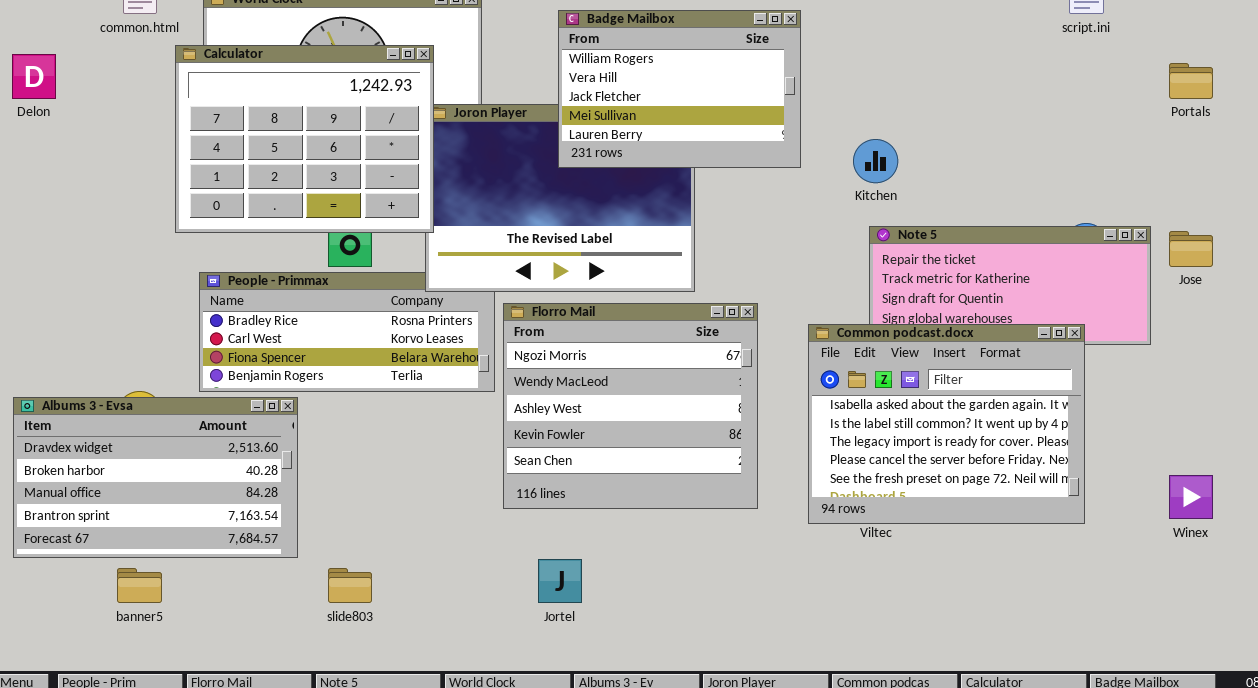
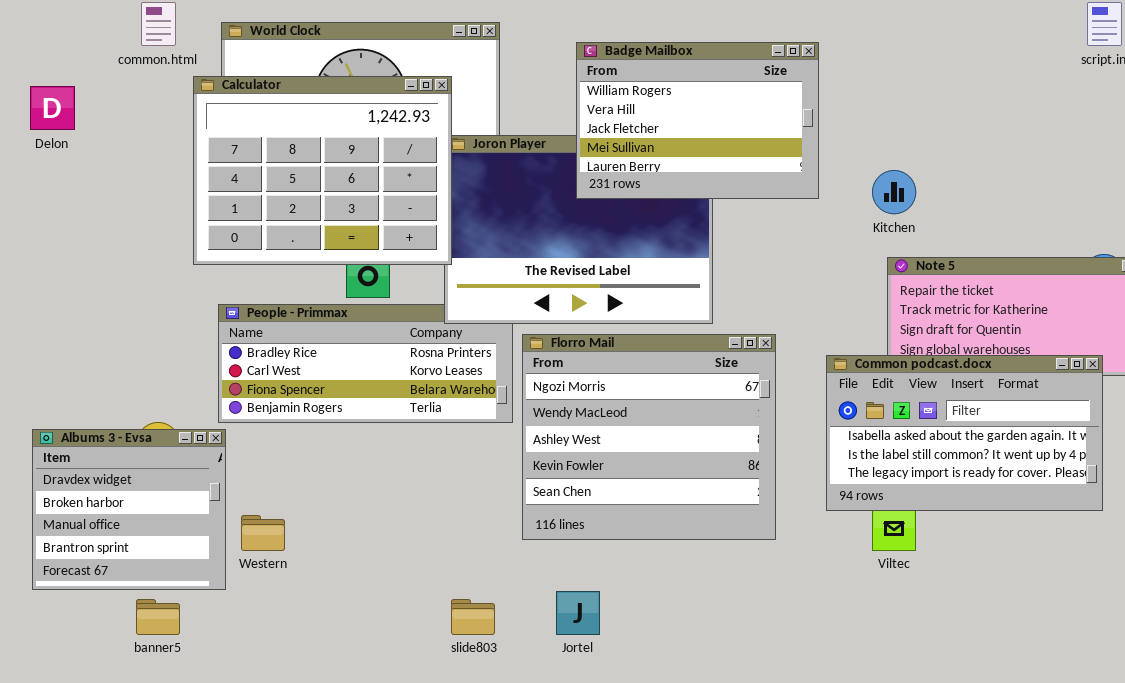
Common podcast.docx: [808,324,1085,524] -> [826,355,1103,511], resized
Albums 3 - Evsa: [13,397,298,558] -> [32,429,226,590], resized
slide803: [328,568,372,603] -> [451,599,495,635], moved

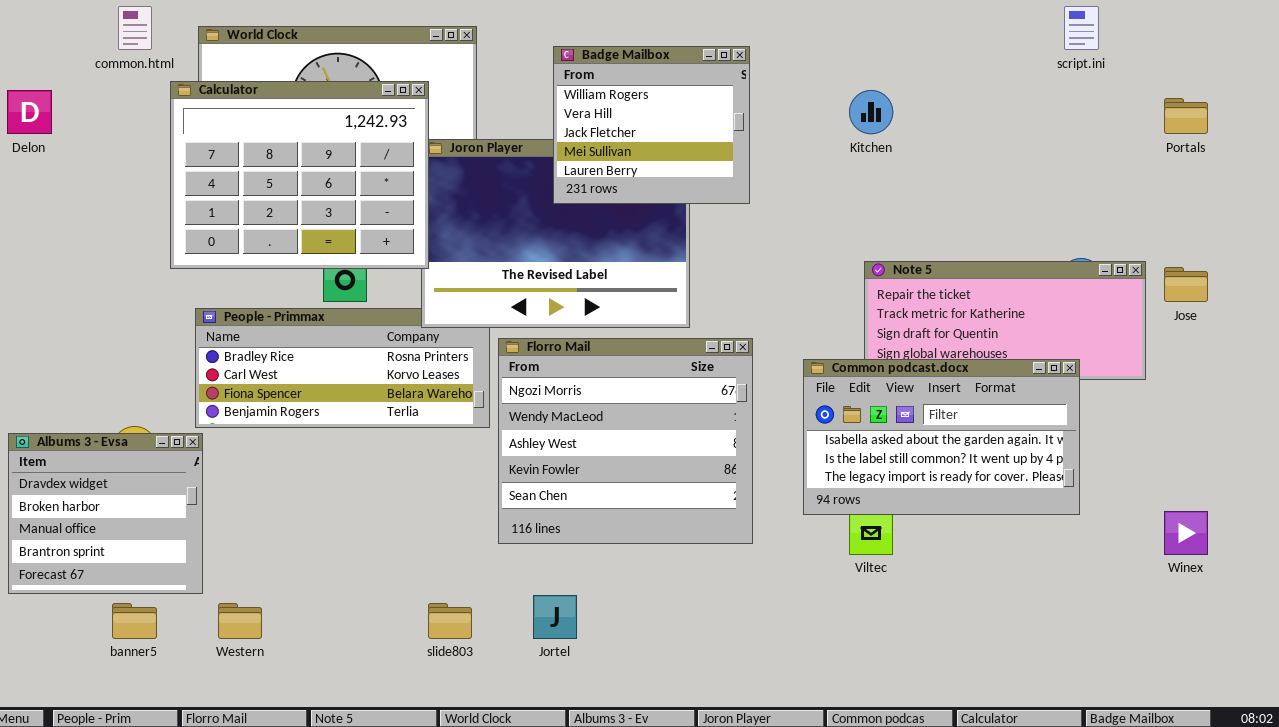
Badge Mailbox: [576,42,819,199] -> [553,46,750,204], resized
Kitchen: [872,170,916,214] -> [849,90,893,134], moved
Western: [241,515,285,551] -> [218,603,262,639], moved

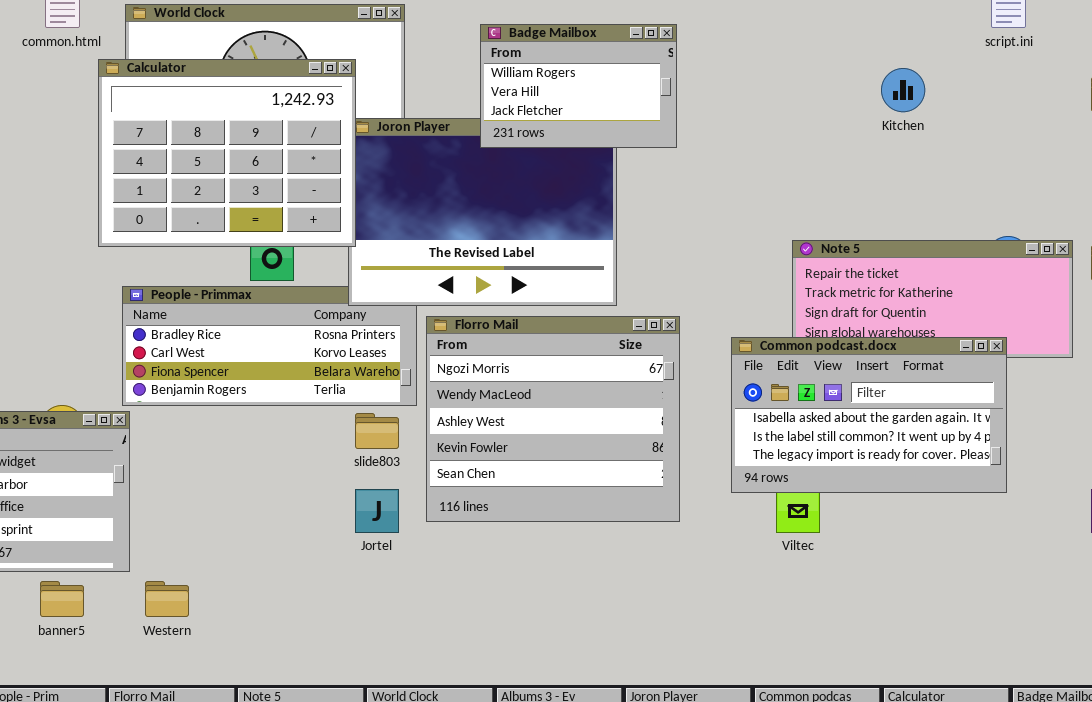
Badge Mailbox: [553,46,750,204] -> [480,24,677,148], resized
Kitchen: [849,90,893,134] -> [881,68,925,112], moved
Jortel: [533,595,577,639] -> [355,489,399,533], moved
slide803: [428,603,472,639] -> [355,413,399,449], moved

